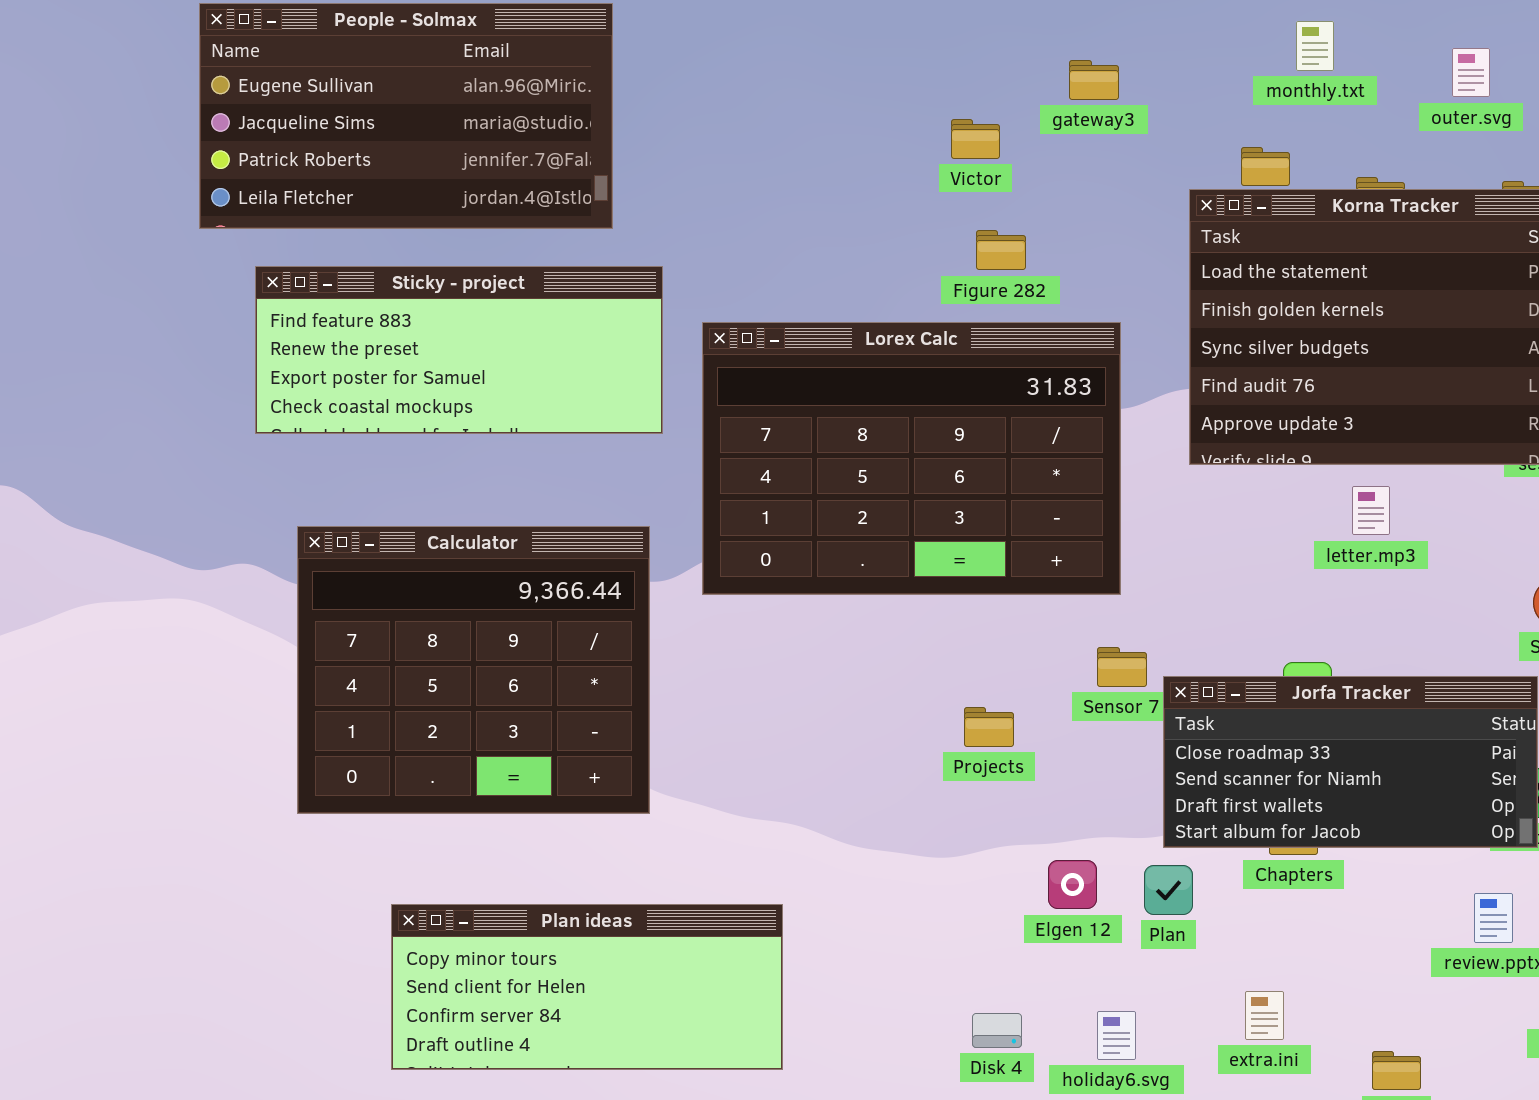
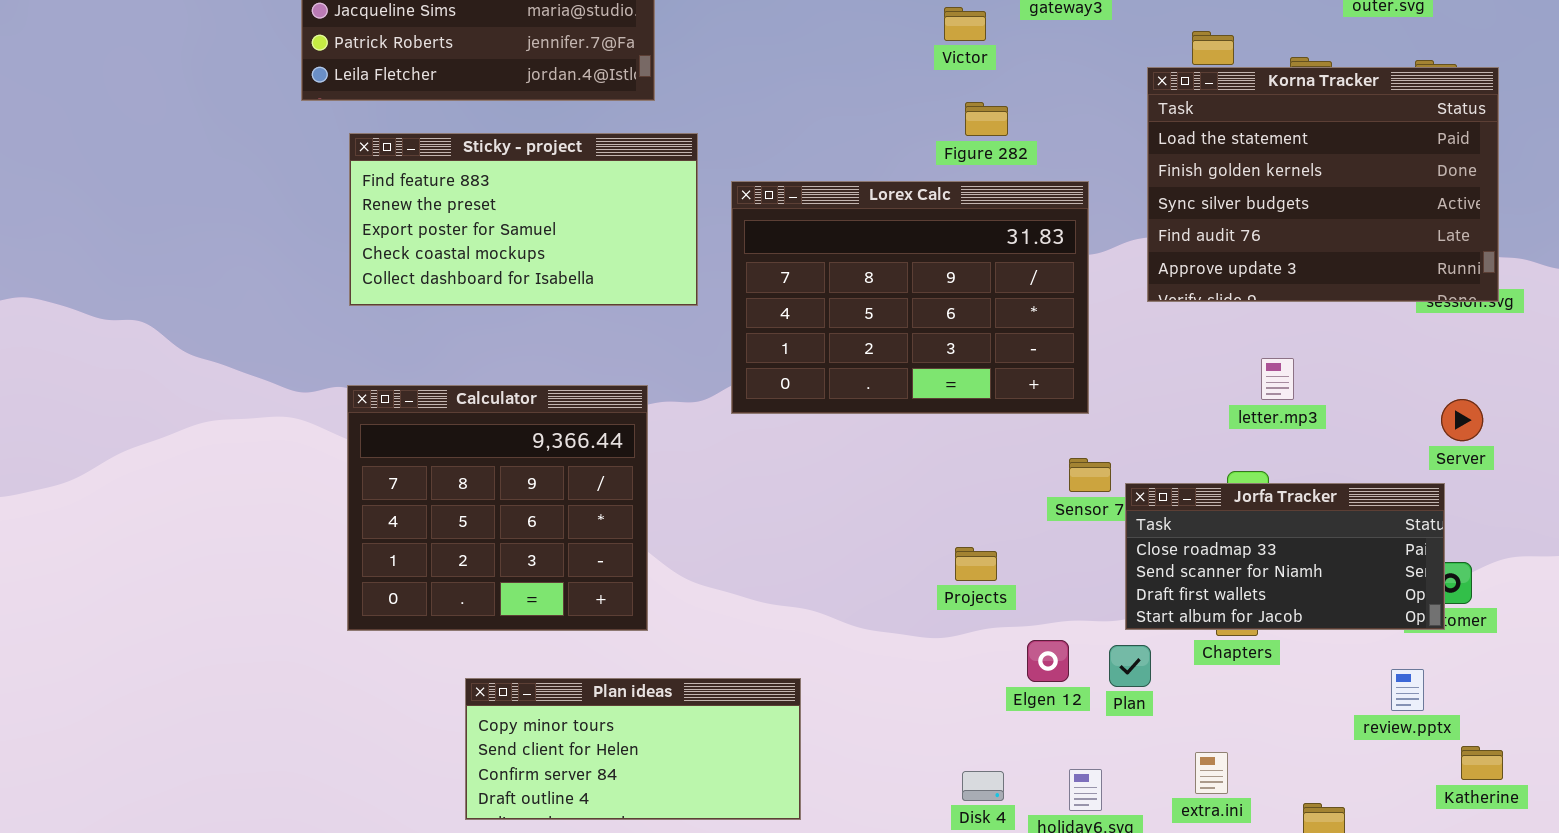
Sticky - project: [255,266,663,434] -> [349,133,698,306], resized
letter.mp3: [1352,486,1390,535] -> [1261,358,1294,400], moved
Calculator: [297,526,650,814] -> [347,385,648,631], moved
Projects: [964,707,1014,747] -> [955,547,997,581], moved

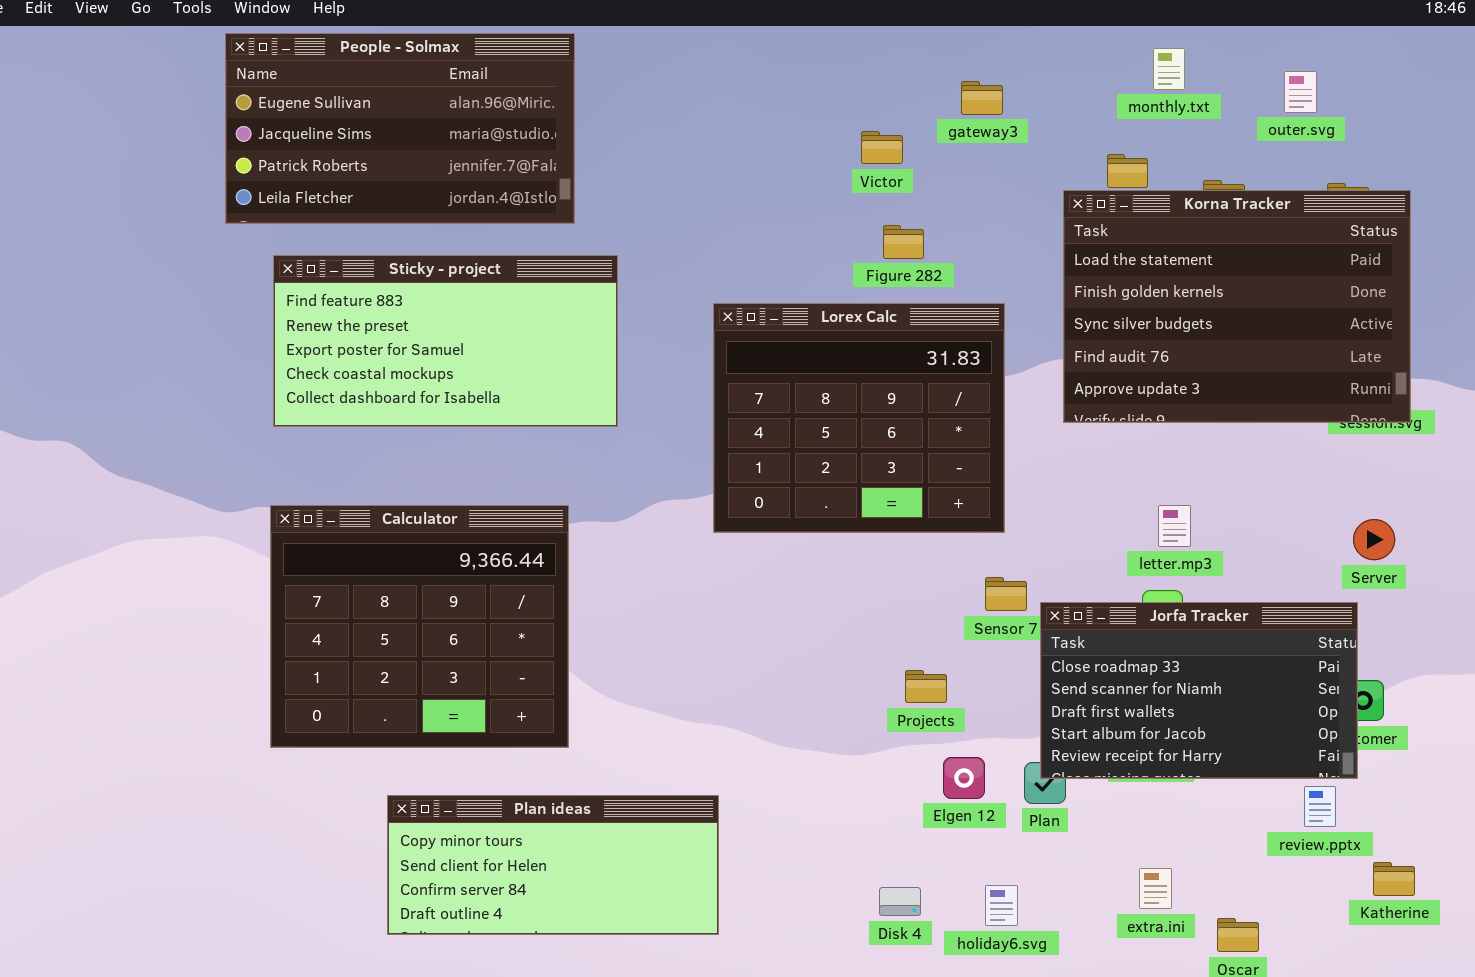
Lorex Calc: [731,181,1089,414] -> [713,303,1005,533], resized
letter.mp3: [1261,358,1294,400] -> [1158,505,1191,547], moved
Jorfa Tracker: [1125,483,1445,630] -> [1040,602,1358,779], resized
Projects: [955,547,997,581] -> [905,670,947,703], moved
extra.ini: [1195,752,1228,794] -> [1139,868,1172,909], moved

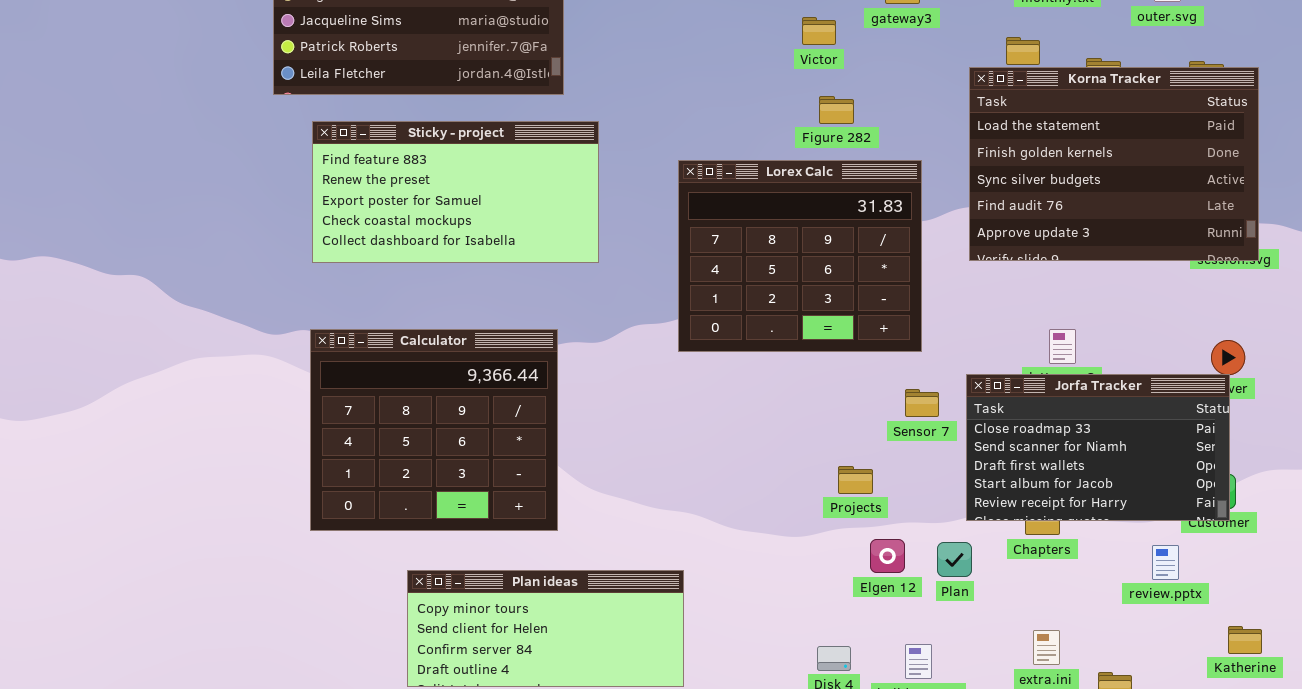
Jorfa Tracker: [1040,602,1358,779] -> [966,374,1230,521], moved
review.pptx: [1304,786,1336,827] -> [1152,545,1179,580], moved

